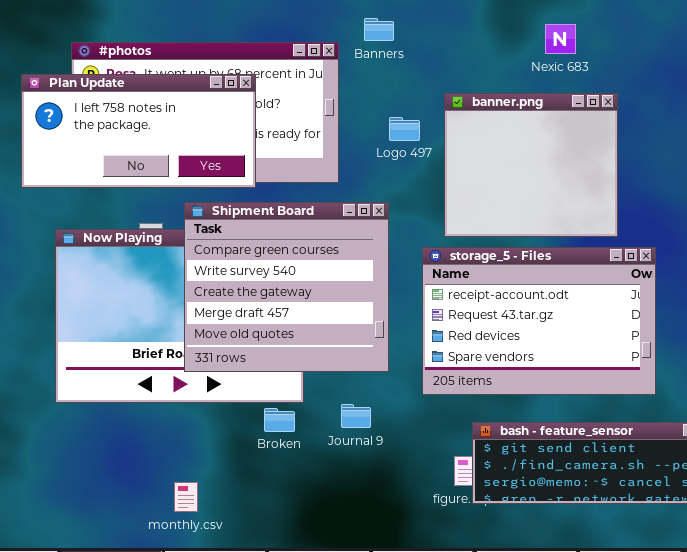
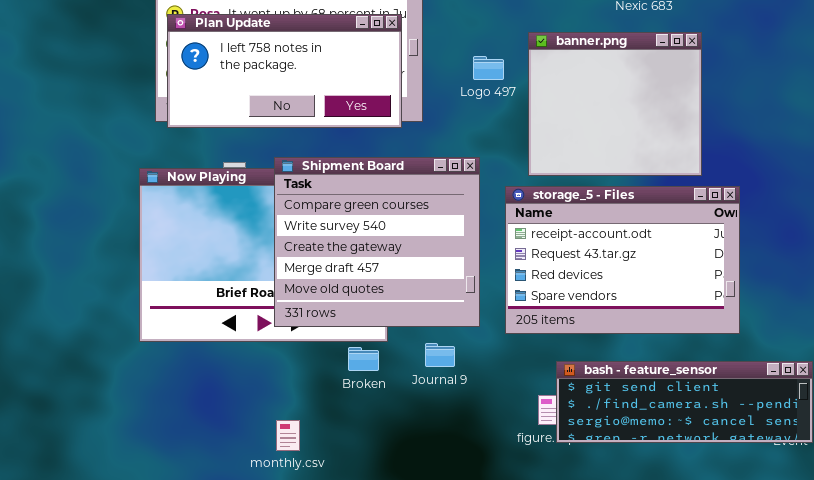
Plan Update: [21,74,256,188] -> [167,14,402,128], moved
Shipment Board: [184,202,389,372] -> [274,157,480,327], moved
monthly.csv: [174,482,198,512] -> [276,420,300,451], moved

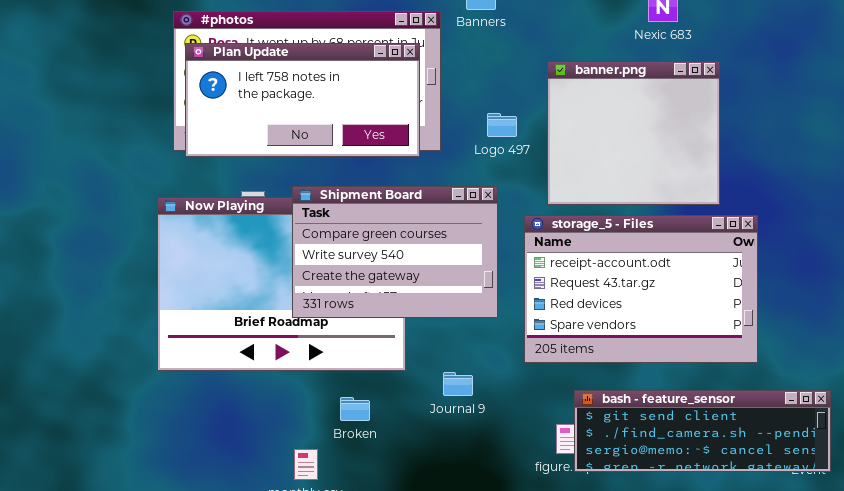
Logo 497: [473,56,504,80] -> [487,113,517,137], moved
Shipment Board: [274,157,480,327] -> [292,186,498,318], resized
Broken: [348,347,379,371] -> [340,397,370,421], moved

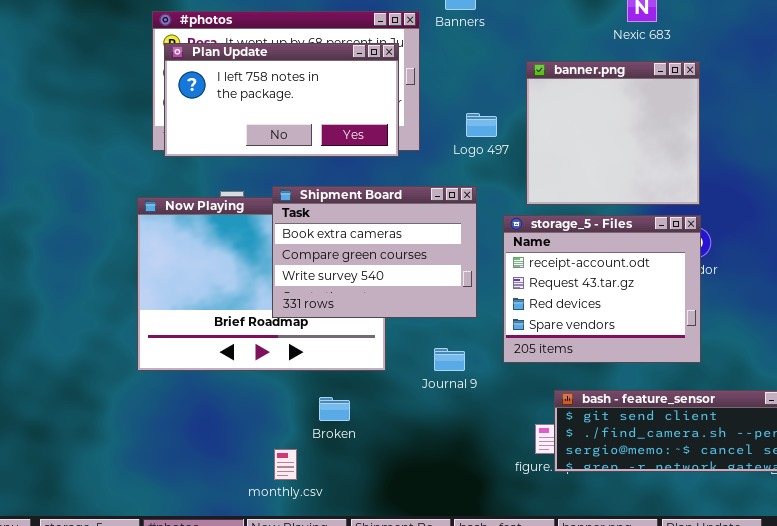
Shipment Board: [292,186,498,318] -> [272,186,477,318], scrolled up 1 row
storage_5 - Files: [524,215,758,363] -> [503,215,701,363], resized
Journal 9: [443,372,473,396] -> [434,348,465,371], moved

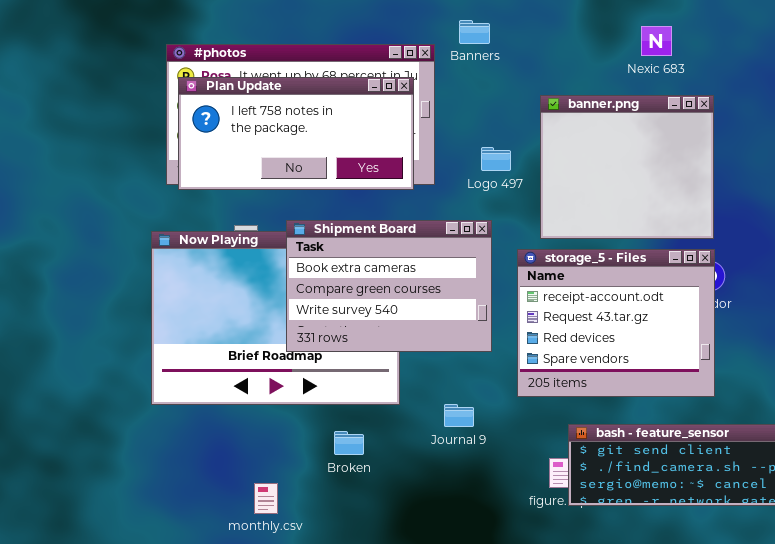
Journal 9: [434,348,465,371] -> [444,404,474,427], moved
monthly.csv: [274,449,297,480] -> [254,483,278,514], moved

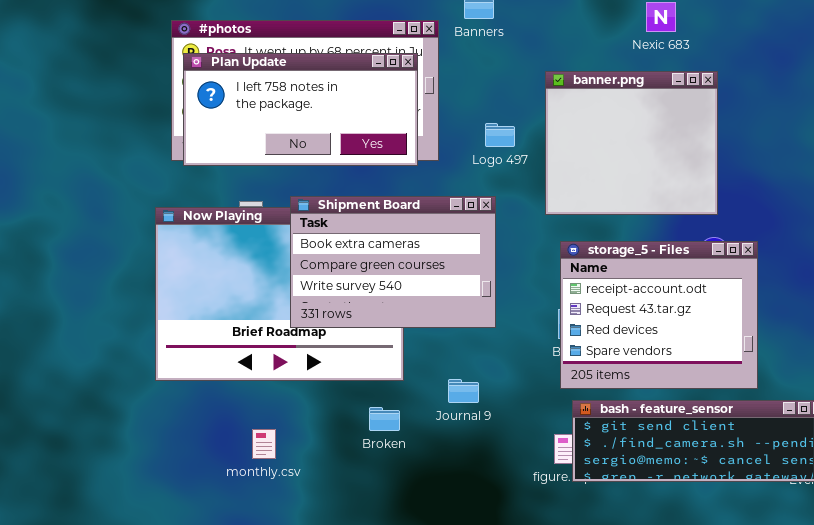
storage_5 - Files: [517,249,715,397] -> [560,241,758,389], moved
Broken: [334,431,364,455] -> [369,407,400,431], moved
monthly.csv: [254,483,278,514] -> [252,429,276,459], moved

